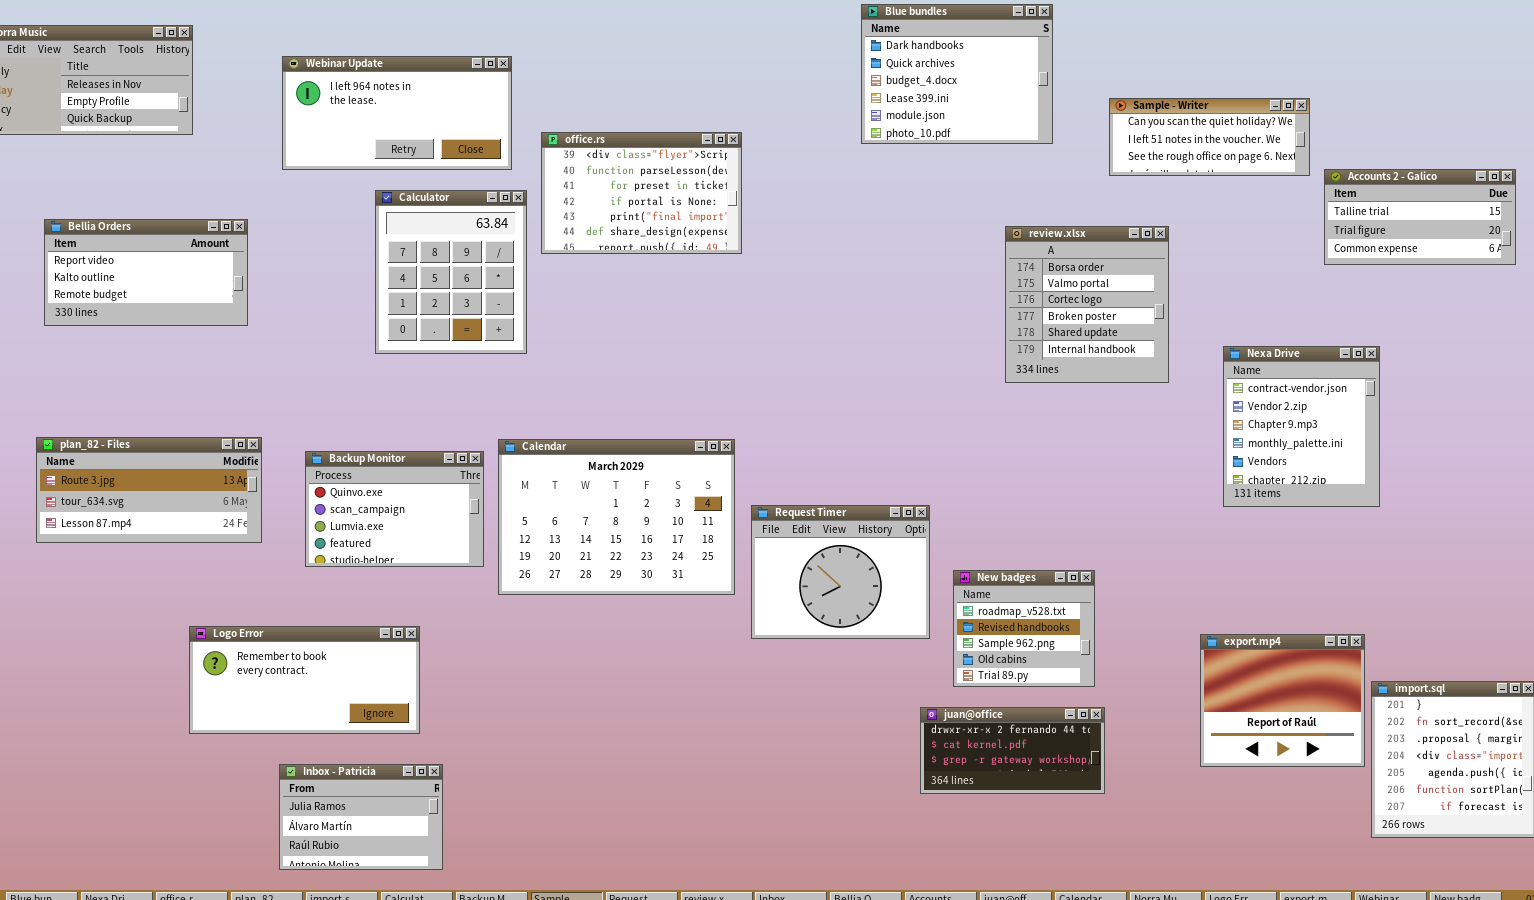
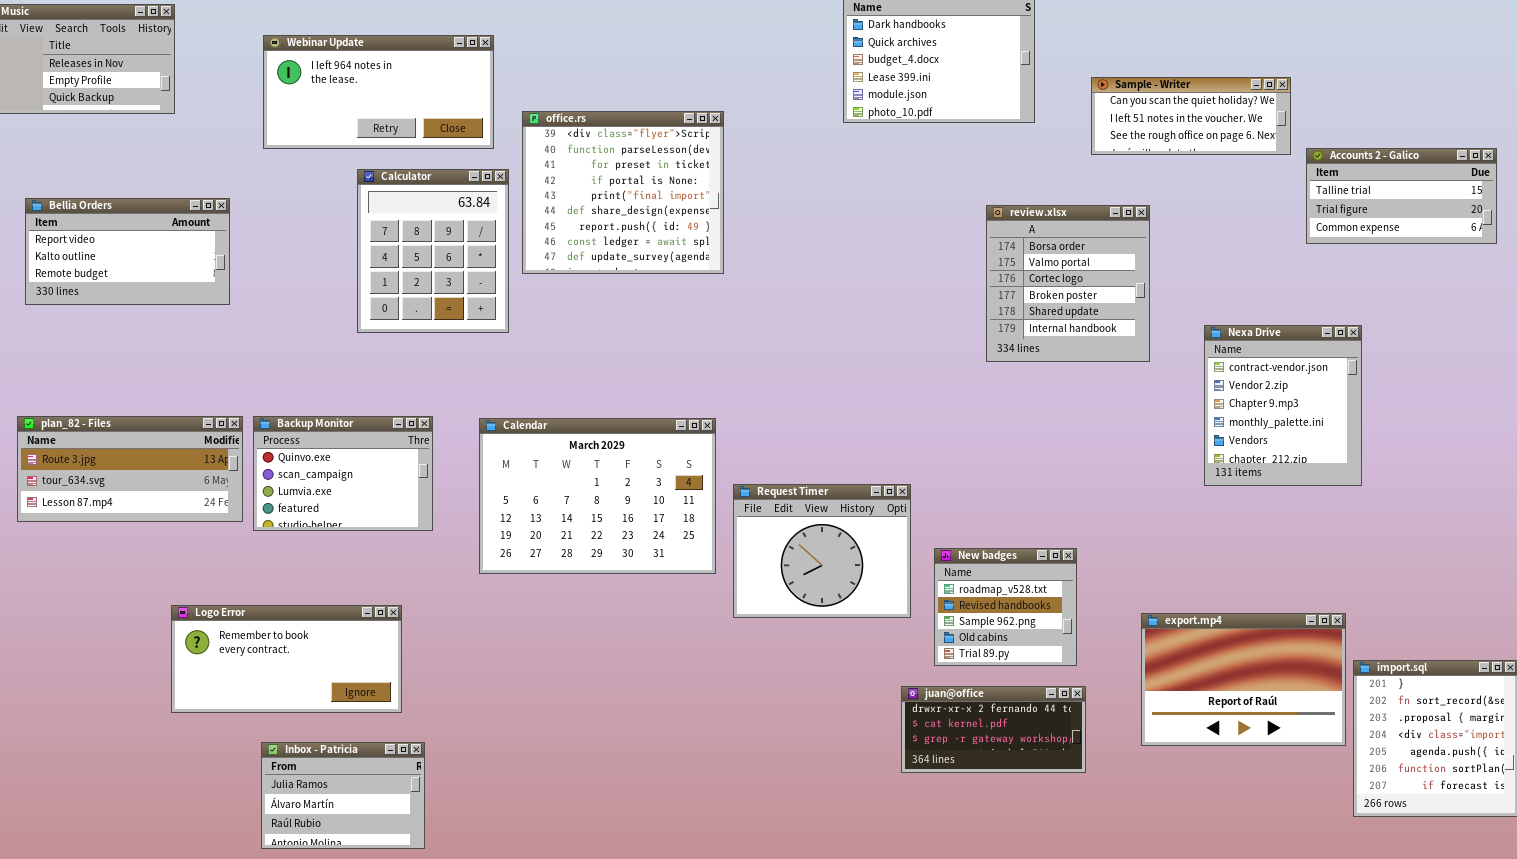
office.rs: [541,132,742,254] -> [522,111,724,274], resized
Backup Monitor: [305,451,484,567] -> [253,416,433,531], moved
export.mp4: [1200,634,1365,767] -> [1141,613,1346,746], resized

